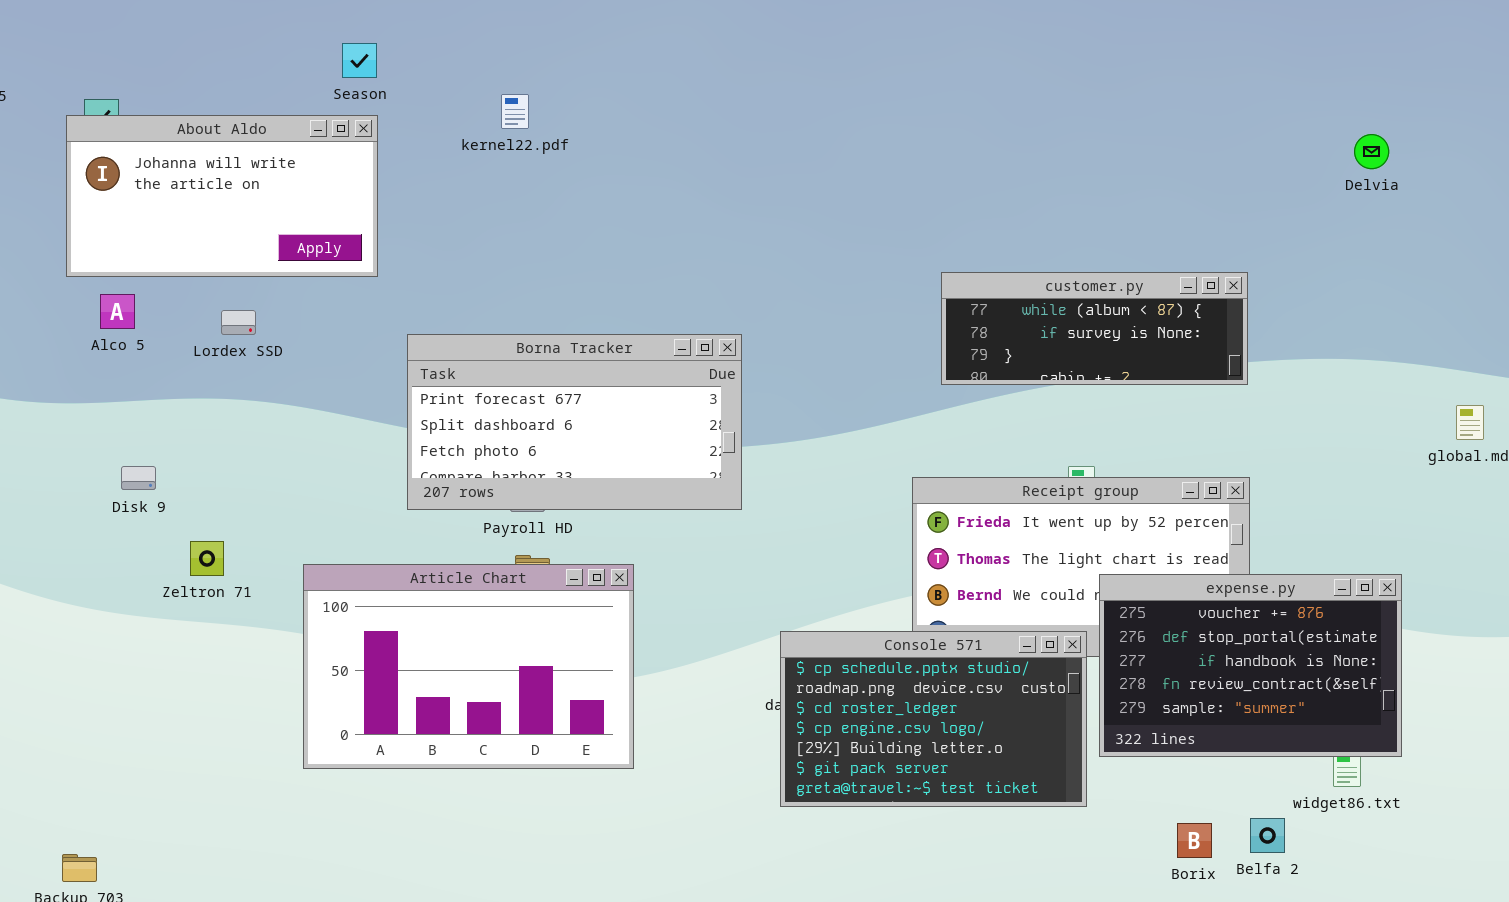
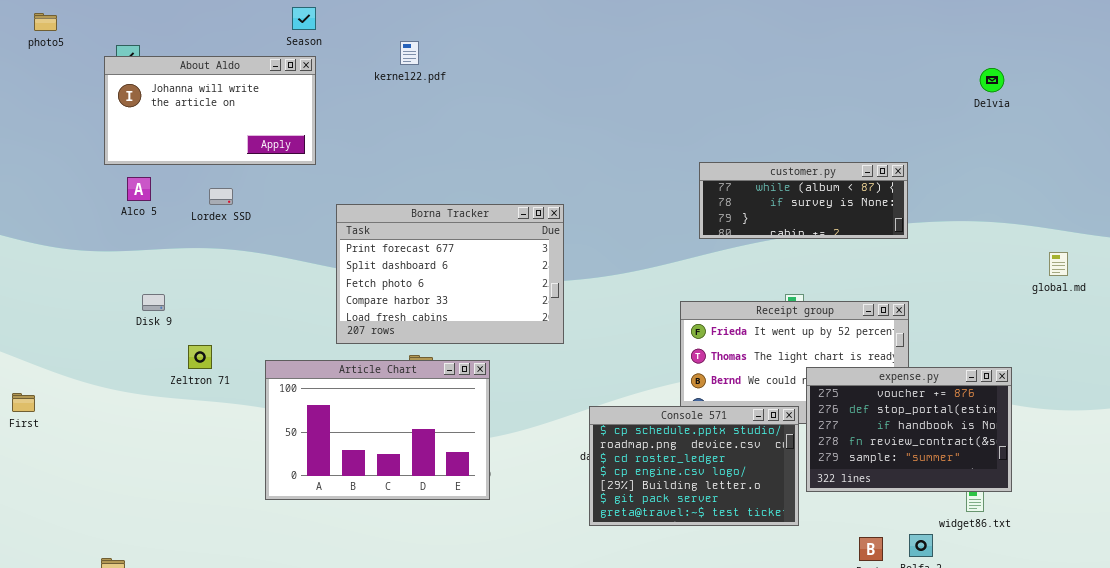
Borna Tracker: [407,334,742,510] -> [336,204,564,344], resized

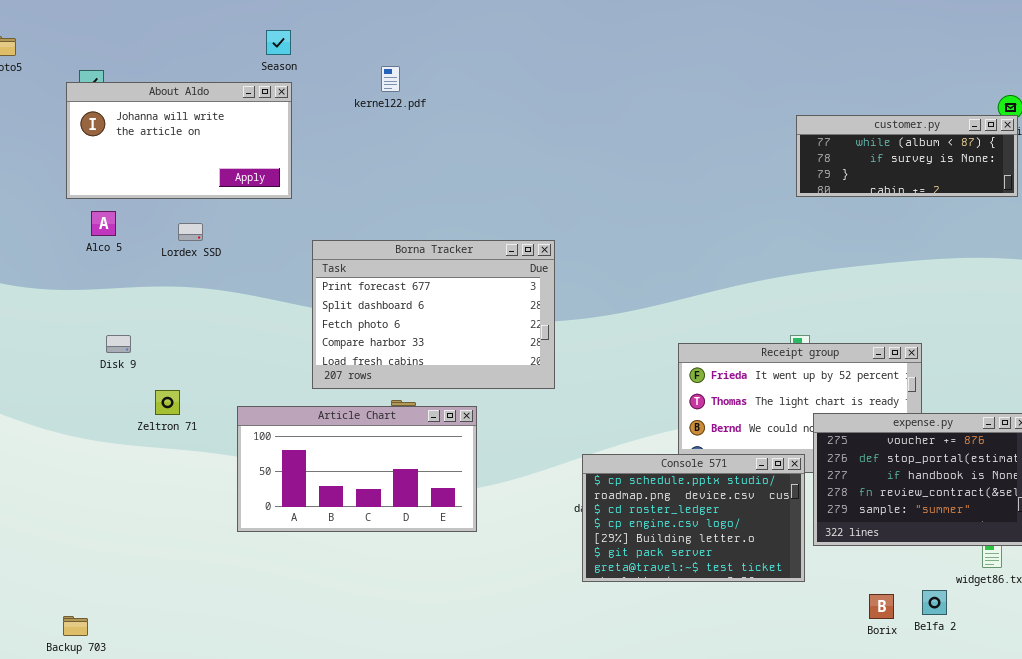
customer.py: [699,162,908,239] -> [796,115,1018,197], moved
Article Chart: [265,360,490,500] -> [237,406,477,532], resized

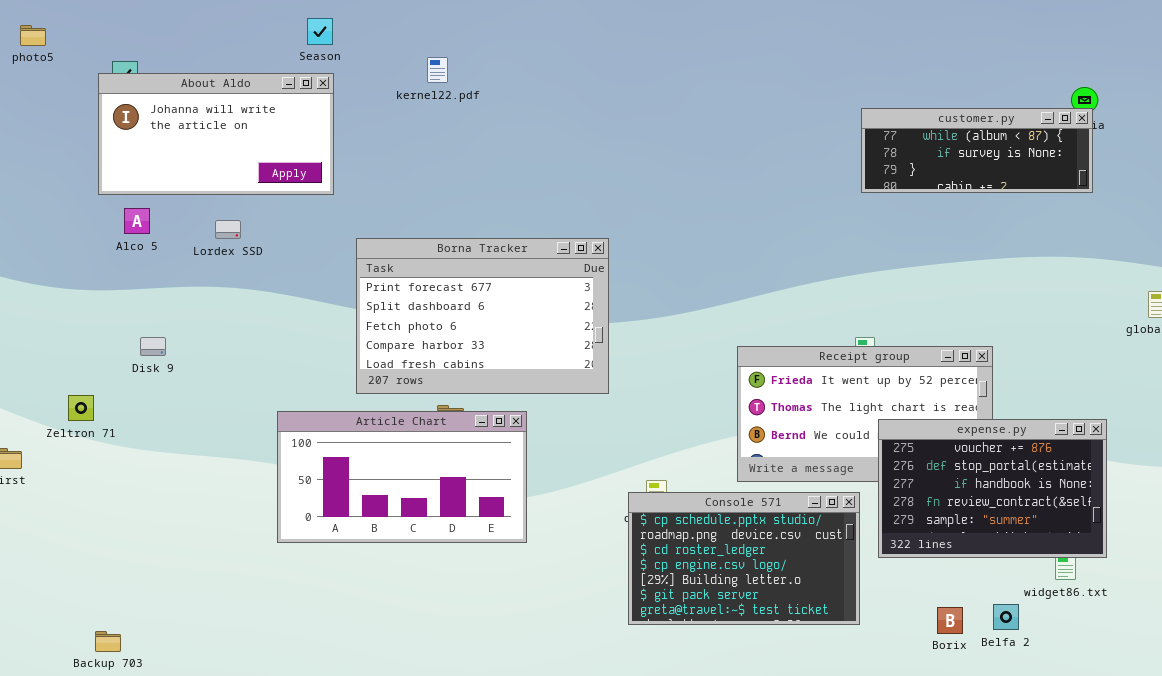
Zeltron 71: [155,390,180,415] -> [68,395,94,421], moved
Console 571: [582,454,805,582] -> [628,492,860,625], moved

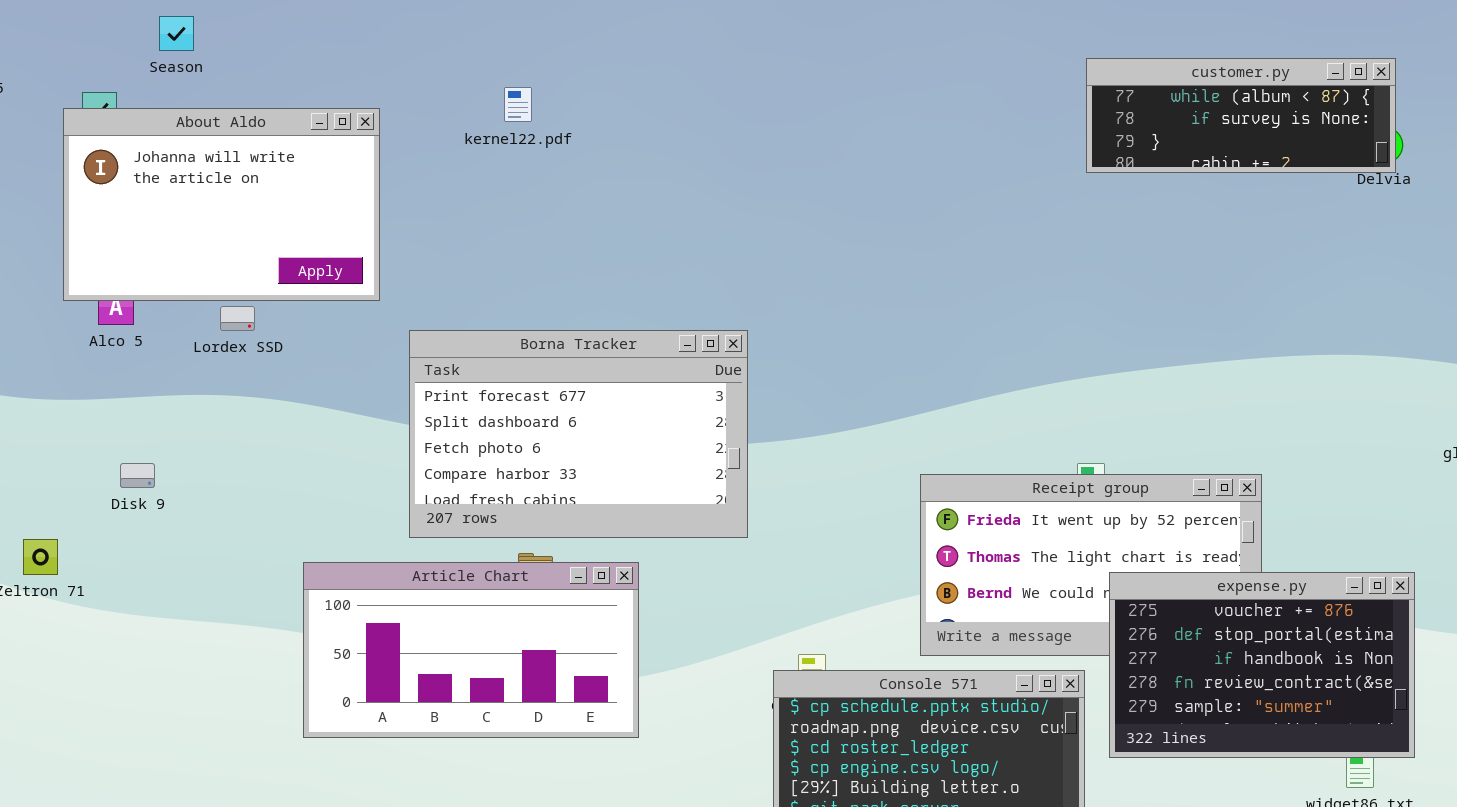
Season: [307,18,333,45] -> [159,16,194,51], moved
About Aldo: [98,73,334,195] -> [63,108,380,301], resized
customer.py: [861,108,1093,193] -> [1086,58,1396,173], moved

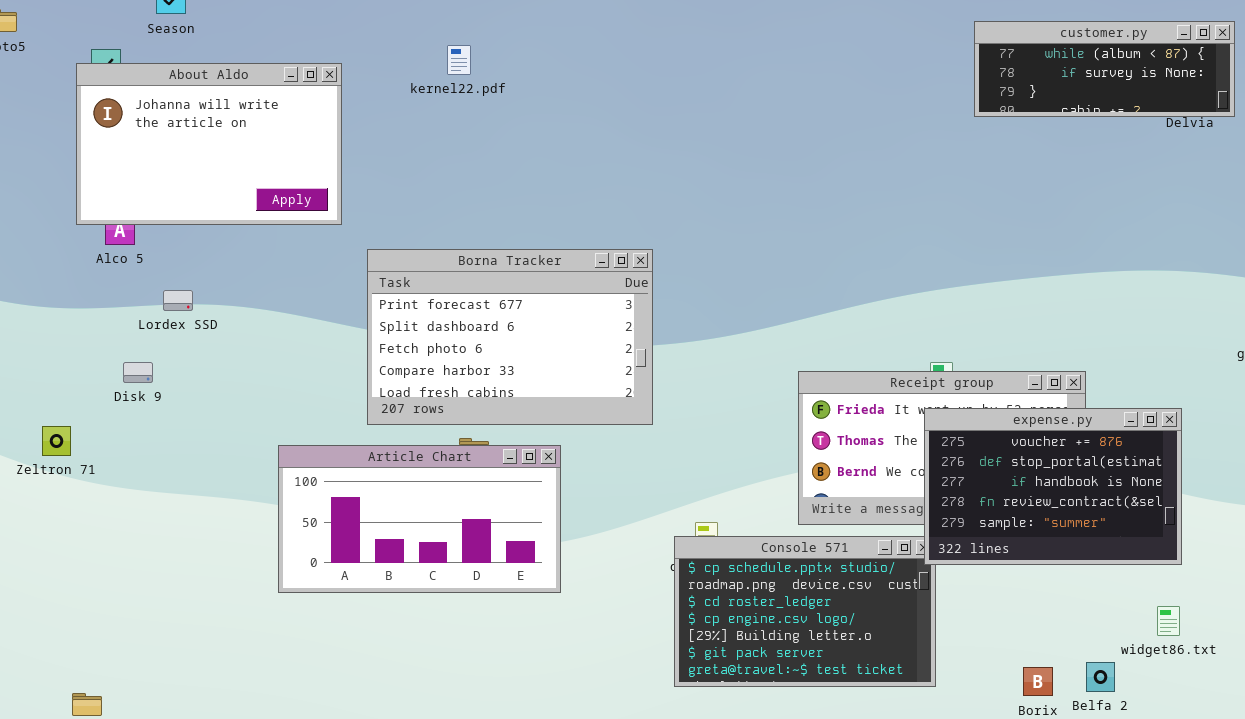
customer.py: [1086,58,1396,173] -> [974,21,1235,117], moved
Lordex SSD: [220,306,255,331] -> [163,290,193,311], moved
expense.py: [1109,572,1415,758] -> [924,408,1182,565], moved

